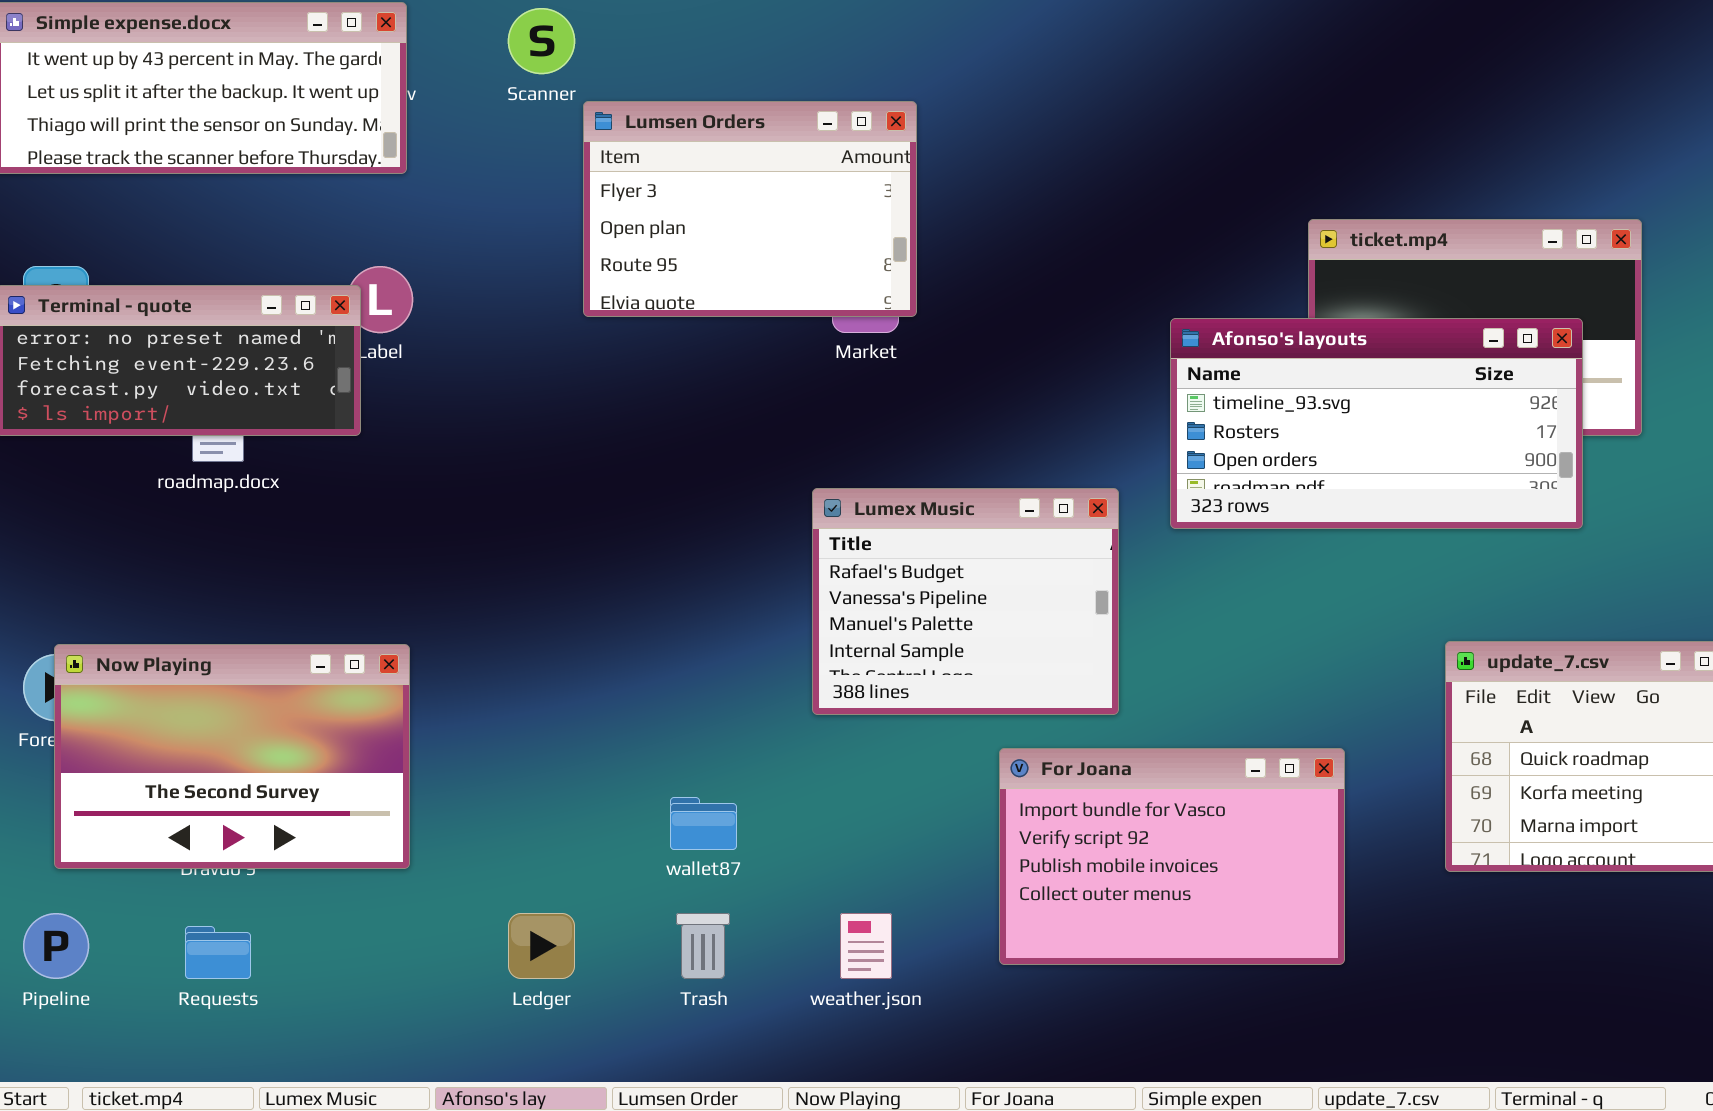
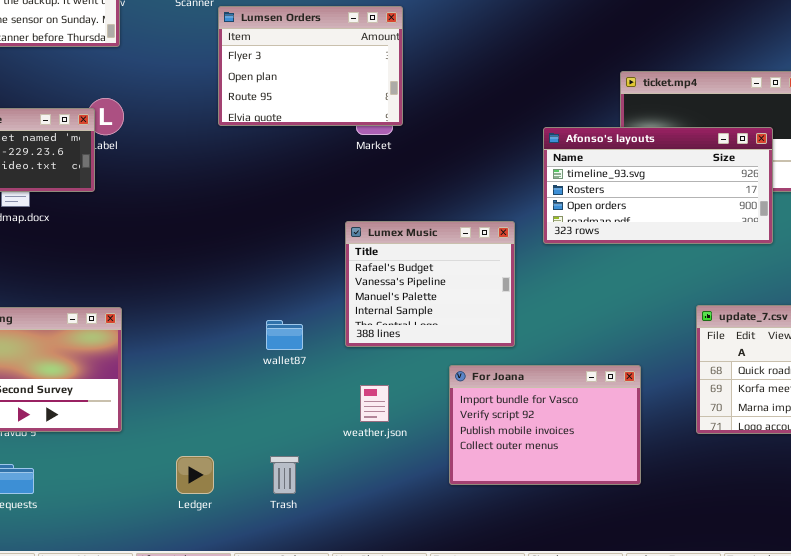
wallet87: [670,797,737,850] -> [266,320,303,350], moved
weather.json: [840,913,892,979] -> [360,385,389,422], moved

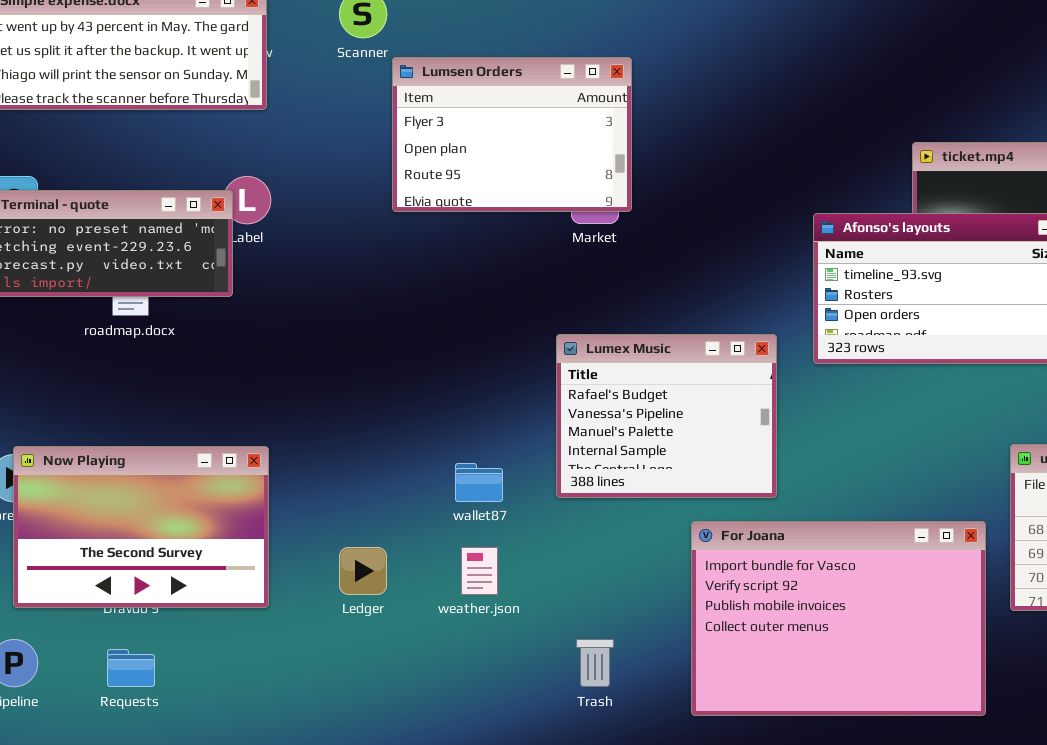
For Joana: [449,365,641,485] -> [691,521,986,716], resized
weather.json: [360,385,389,422] -> [461,547,498,595], moved
Ledger: [176,456,214,494] -> [339,547,387,595], moved
Trash: [270,456,299,494] -> [576,639,614,687], moved

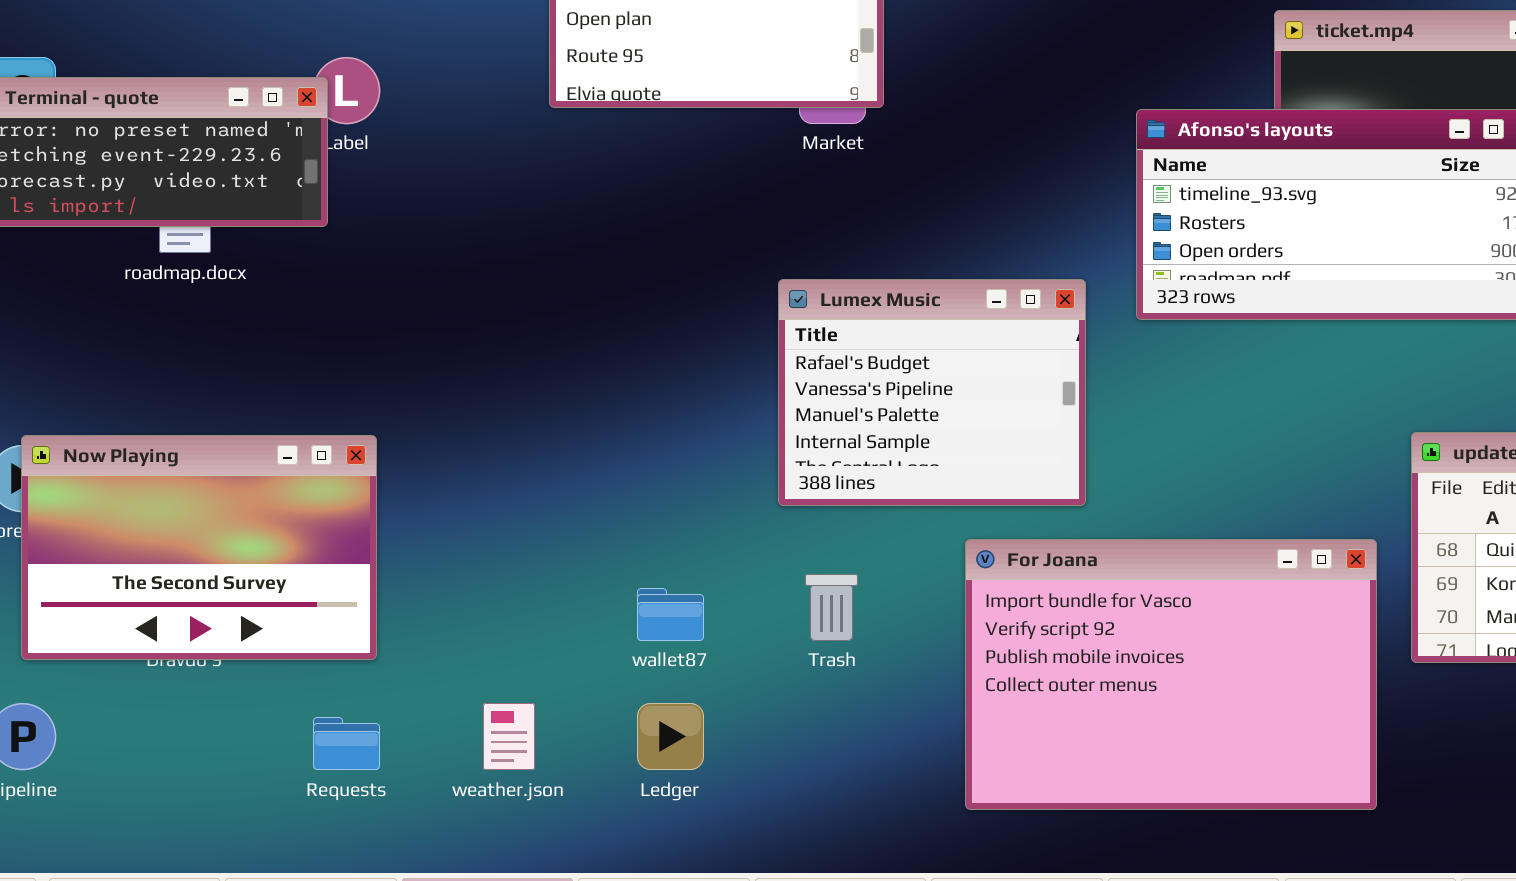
wallet87: [455,463,503,502] -> [637,588,704,641], moved
Ledger: [339,547,387,595] -> [637,703,704,770], moved
weather.json: [461,547,498,595] -> [483,703,535,770], moved
Trash: [576,639,614,687] -> [805,574,858,641], moved
Requests: [107,649,155,687] -> [313,717,380,770], moved

